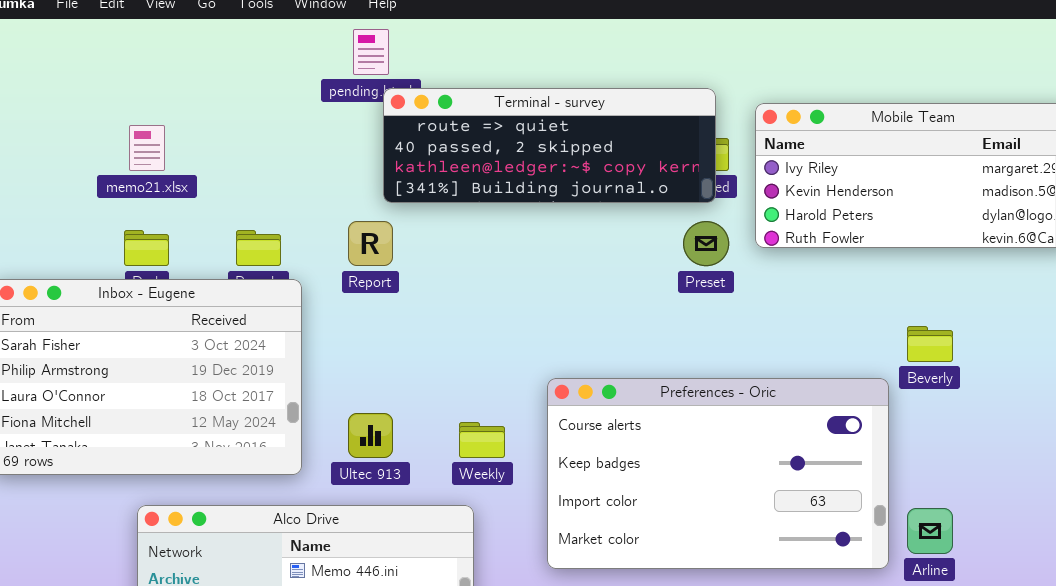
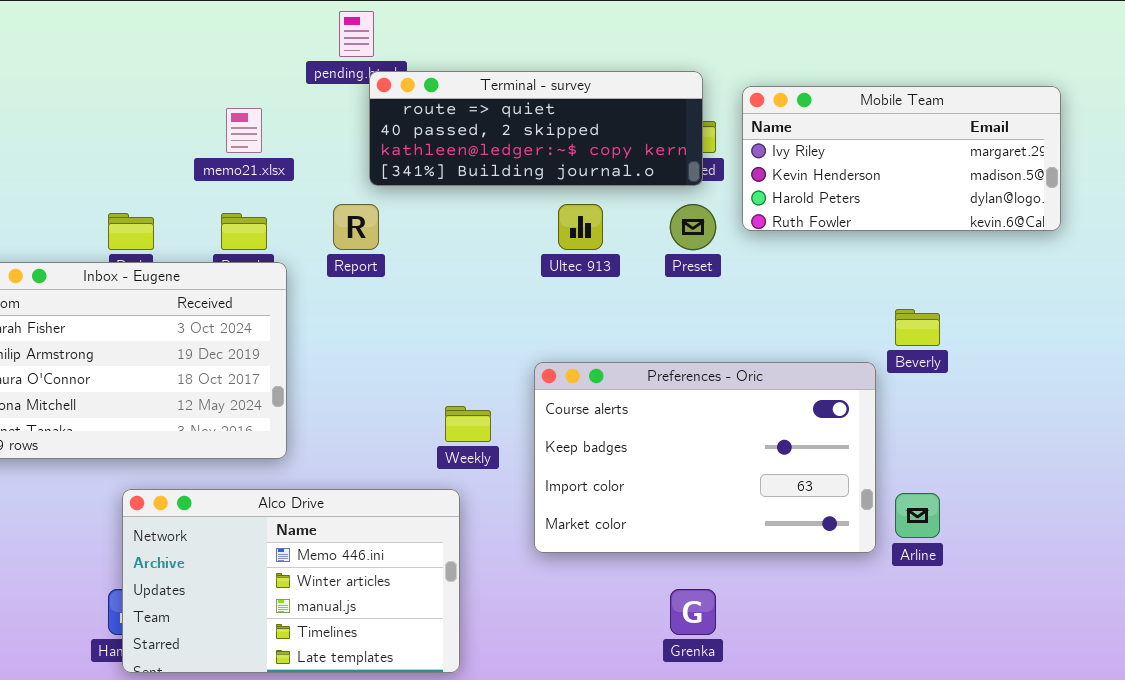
memo21.xlsx: [129,125,165,171] -> [226,108,262,153], moved
Ultec 913: [348,413,393,458] -> [558,204,603,250], moved

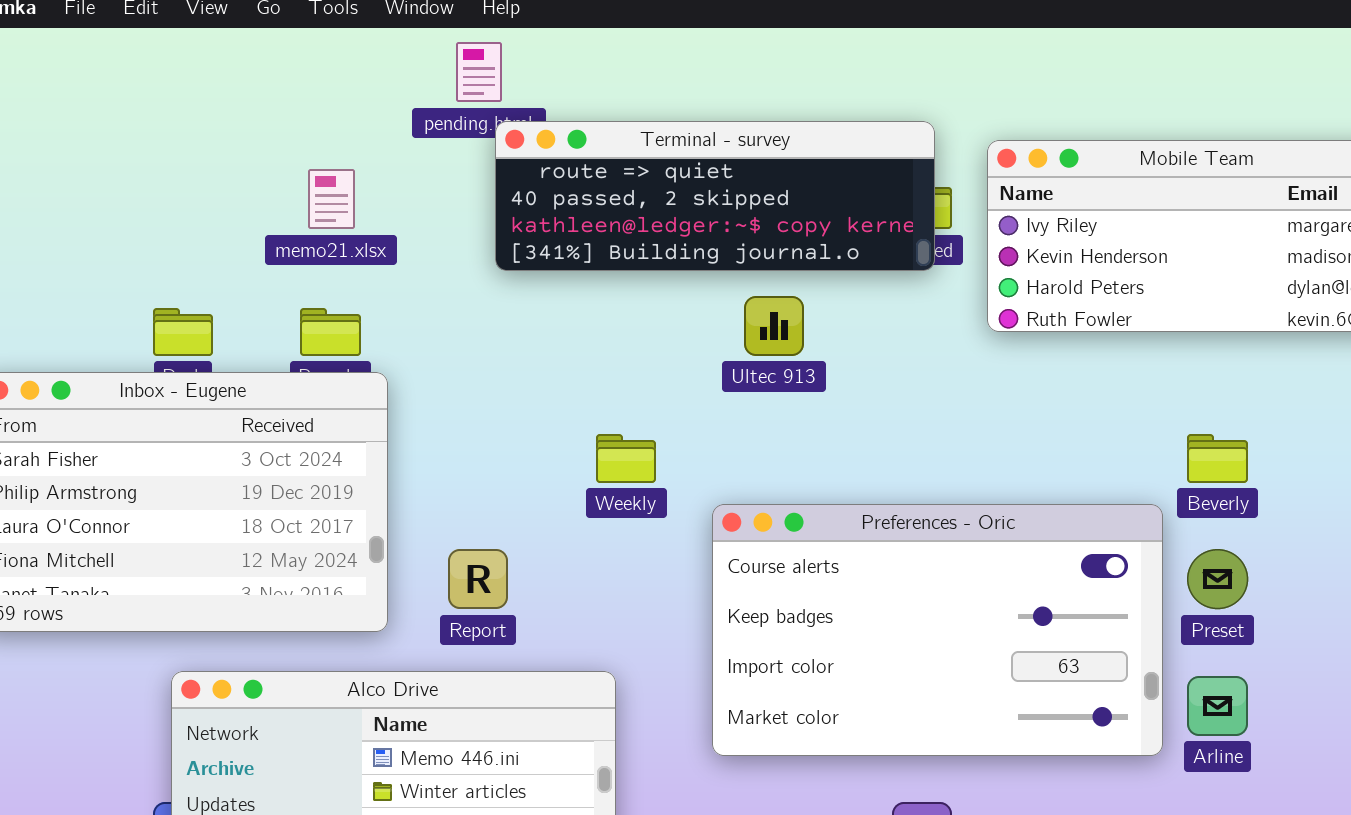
Report: [333,204,379,250] -> [448,549,508,609], moved
Preset: [670,204,716,250] -> [1187,549,1248,609], moved
Weekly: [445,406,491,442] -> [596,434,656,483], moved

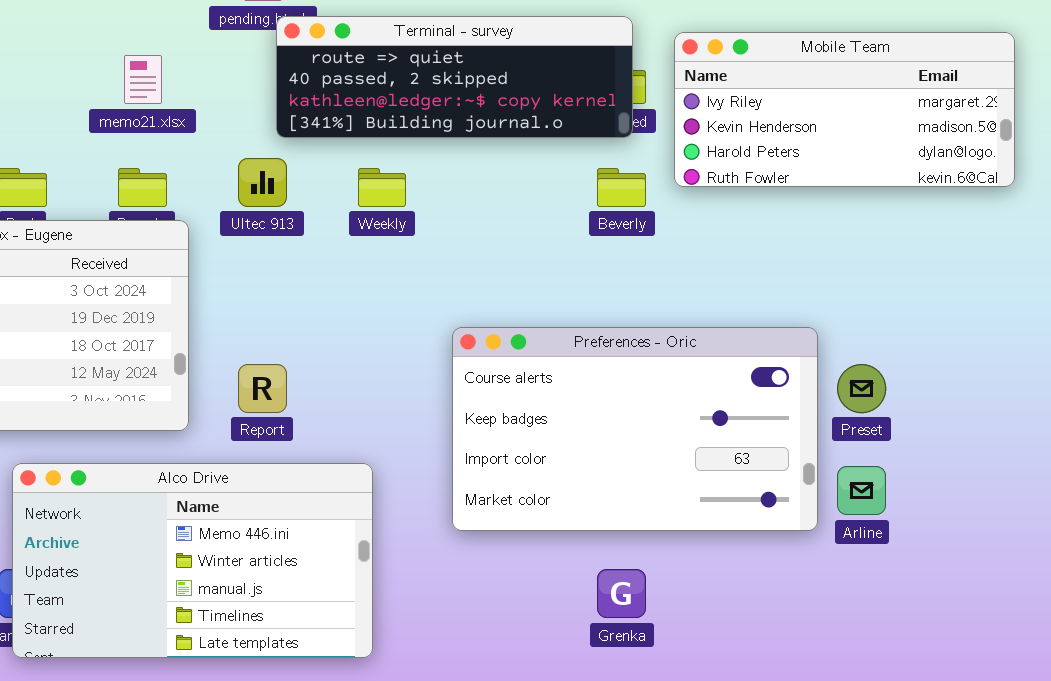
Ultec 913: [744,296,804,356] -> [238,158,287,207], moved
Weekly: [596,434,656,483] -> [358,168,406,207], moved
Beverly: [1187,434,1248,483] -> [597,168,646,207], moved

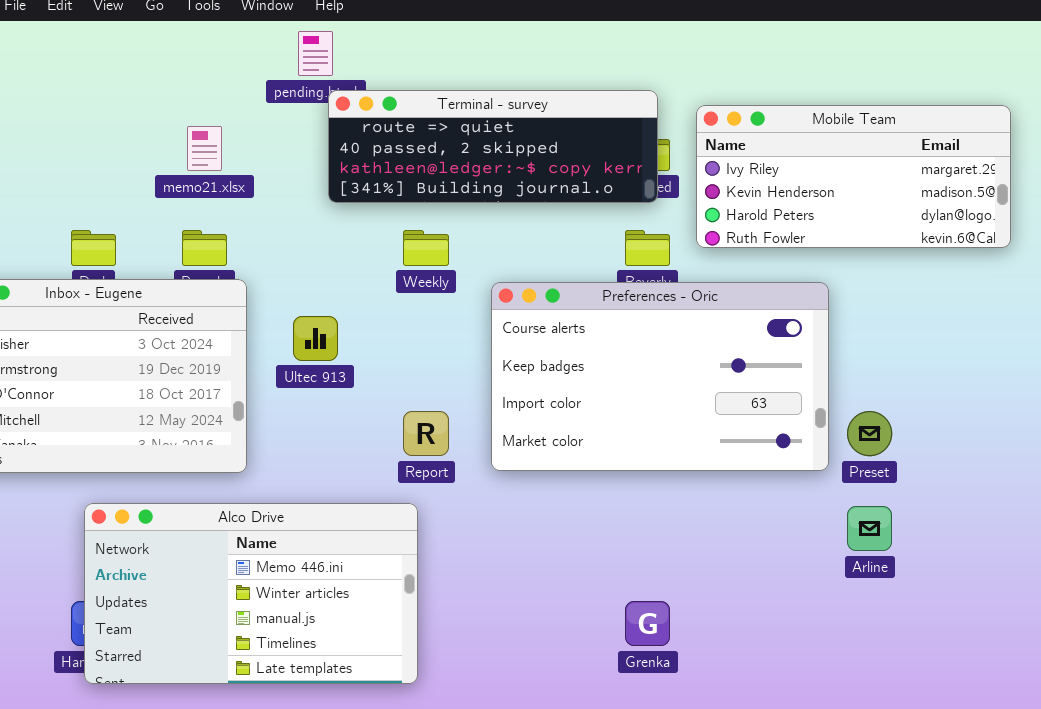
Ultec 913: [238,158,287,207] -> [293,316,338,361], moved
Preferences - Oric: [452,327,818,531] -> [491,282,829,471], moved
Report: [238,364,287,413] -> [403,411,449,456], moved

